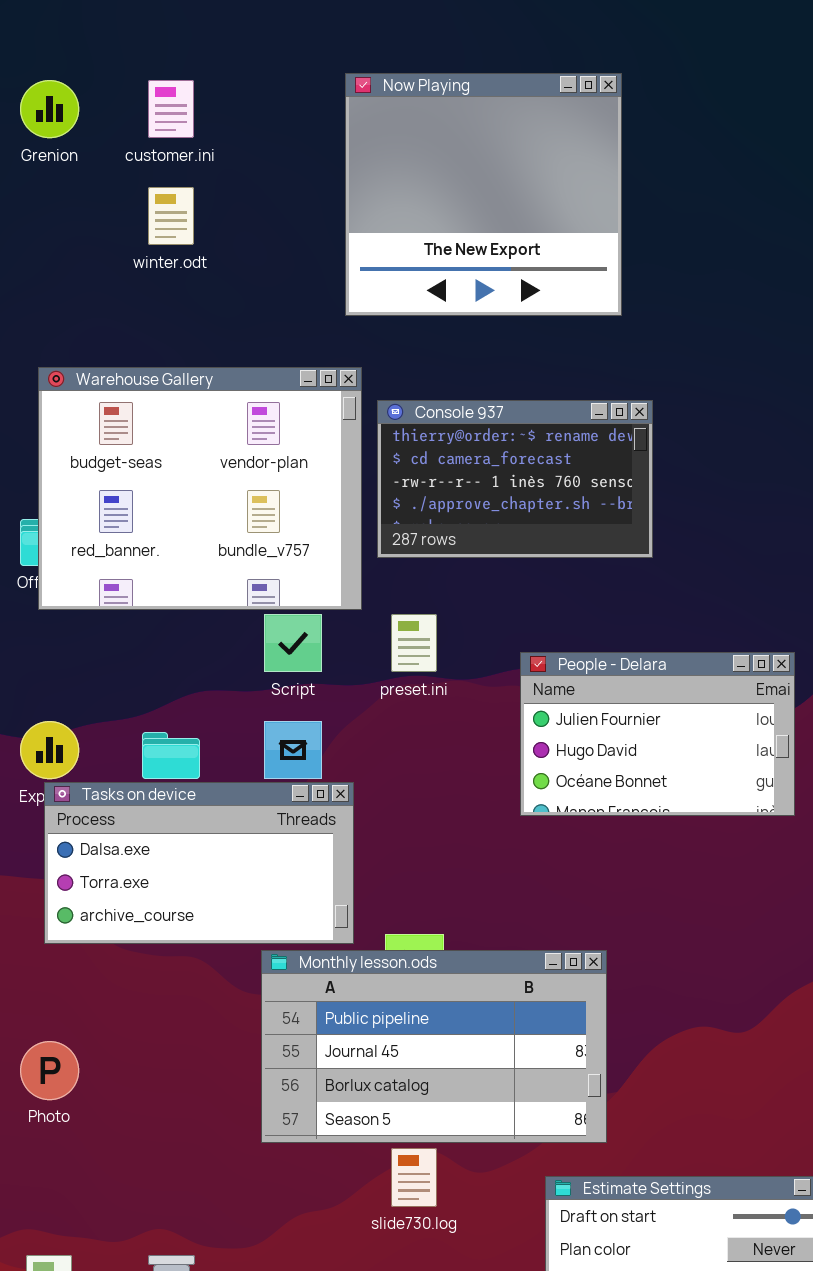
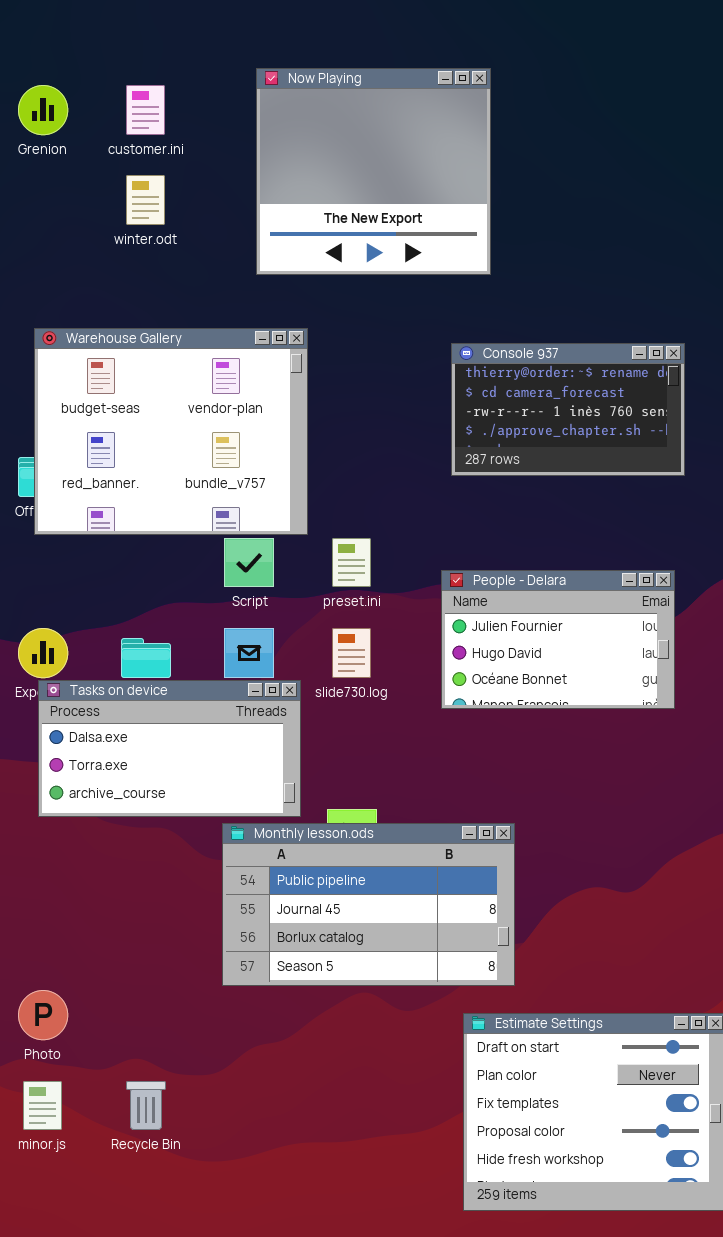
Now Playing: [345,73,622,316] -> [256,68,491,275], moved
Console 937: [377,400,653,558] -> [451,343,685,476], moved
Photo: [20,1041,79,1100] -> [18,990,68,1040], moved
slide730.log: [391,1148,437,1207] -> [332,628,371,678], moved

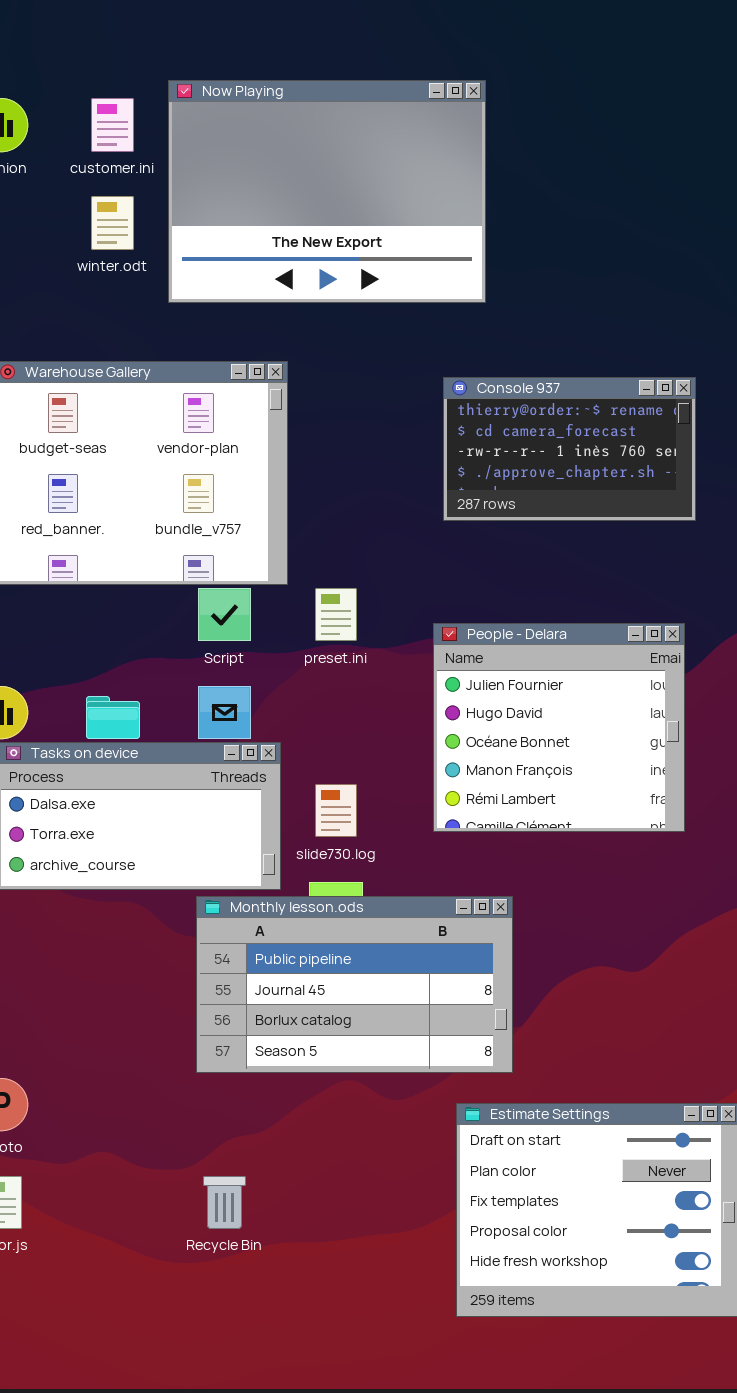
Now Playing: [256,68,491,275] -> [168,80,486,303], resized
People - Delara: [441,570,675,709] -> [433,623,685,832], resized
slide730.log: [332,628,371,678] -> [315,784,357,837], moved
Recycle Bin: [126,1081,166,1130] -> [203,1176,246,1229], moved

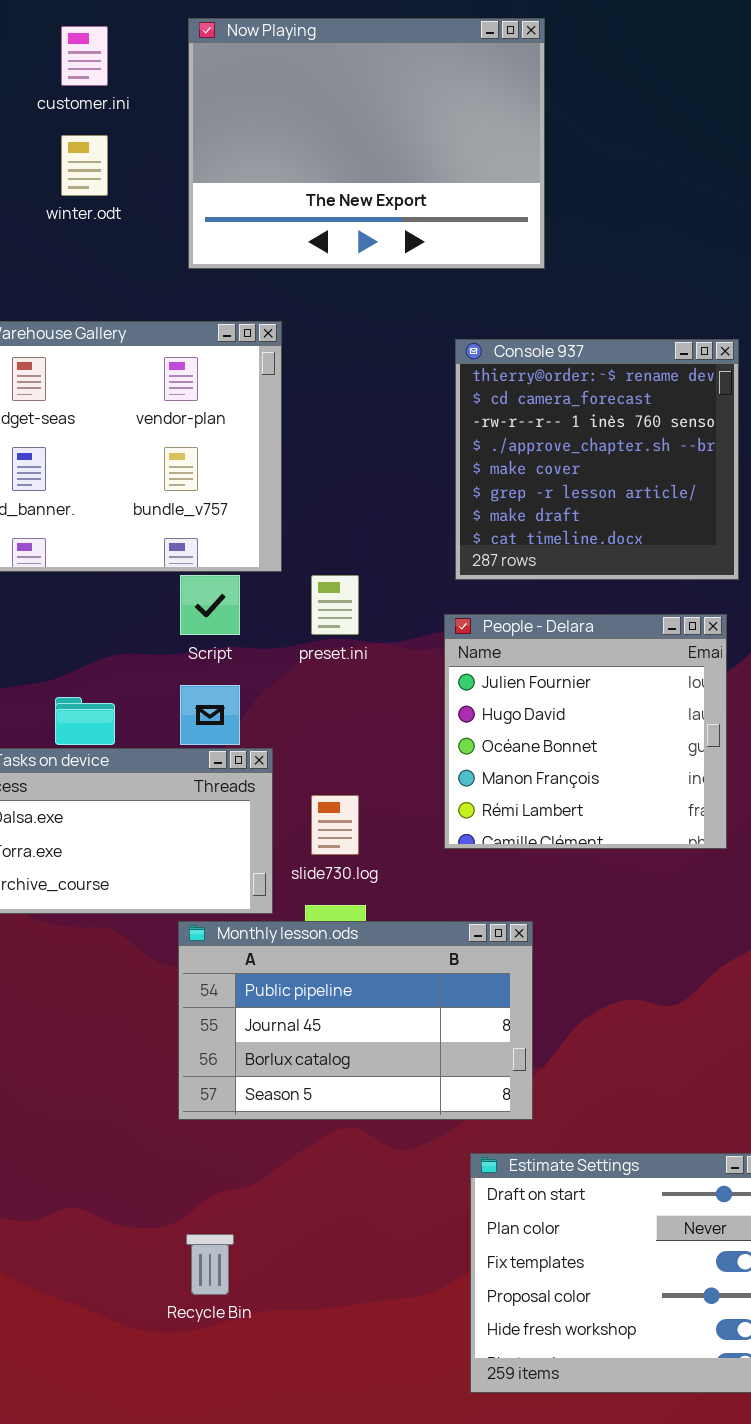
Now Playing: [168,80,486,303] -> [188,18,545,269], moved
Console 937: [443,377,696,521] -> [455,339,739,580], resized

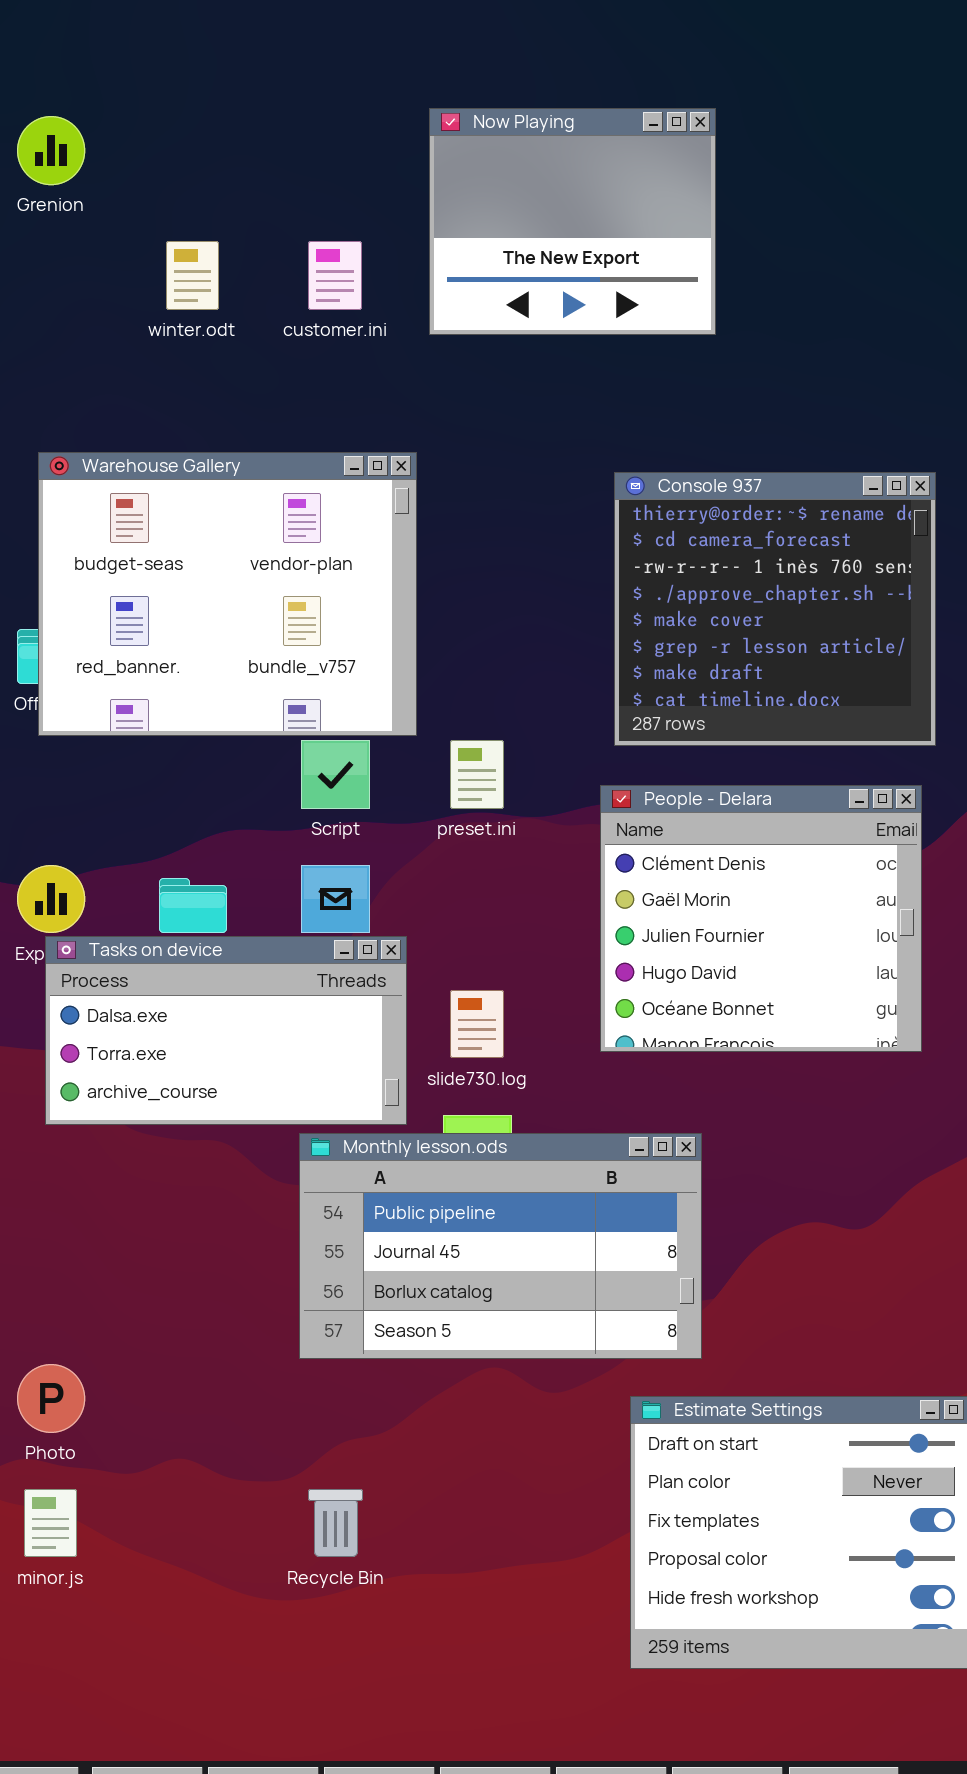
Now Playing: [188,18,545,269] -> [429,108,716,335], resized
customer.ini: [61,26,108,86] -> [308,241,362,310], moved
People - Delara: [444,614,727,849] -> [600,785,922,1052], scrolled up 2 rows

